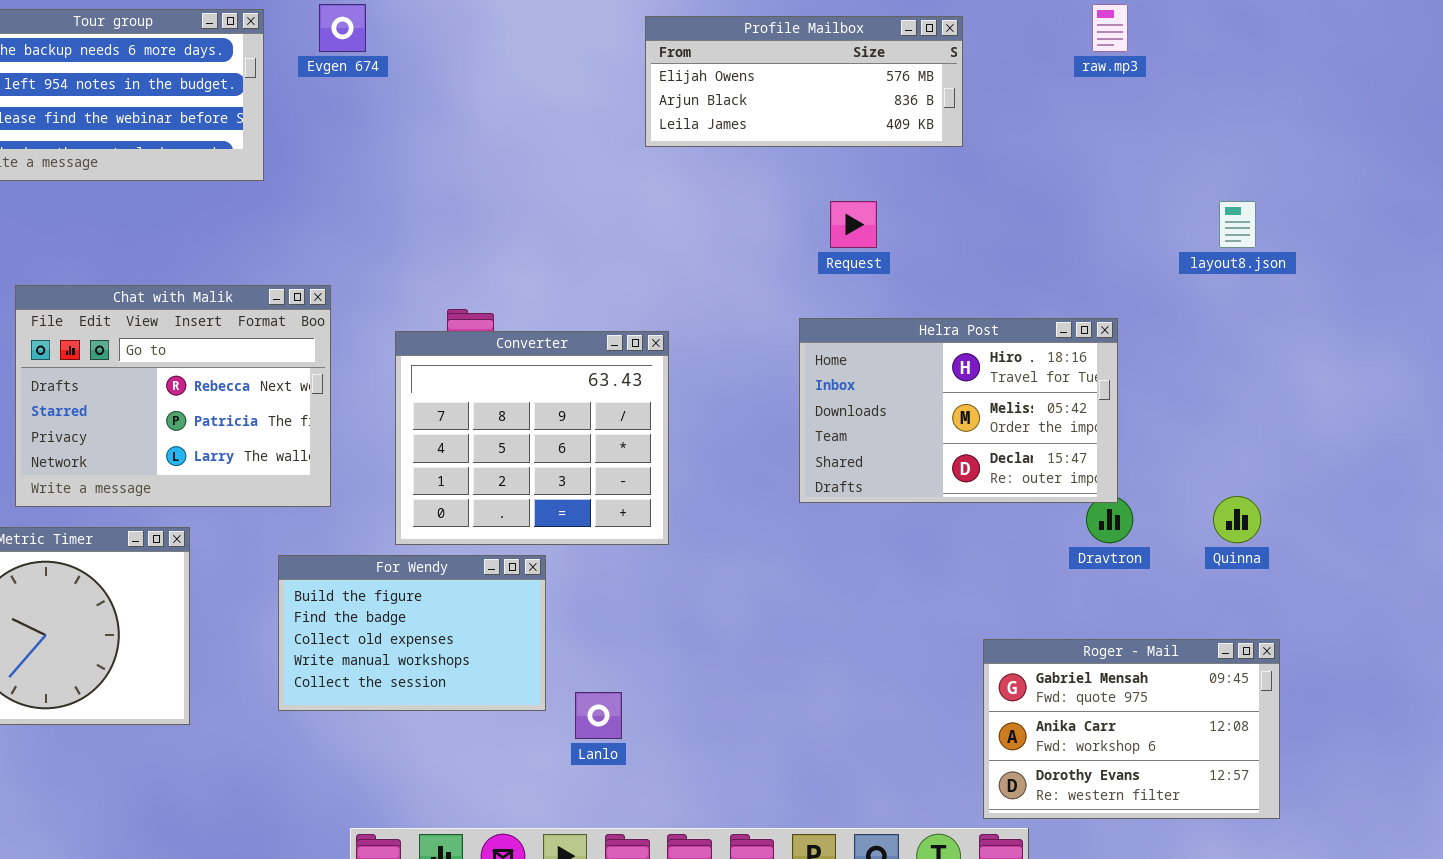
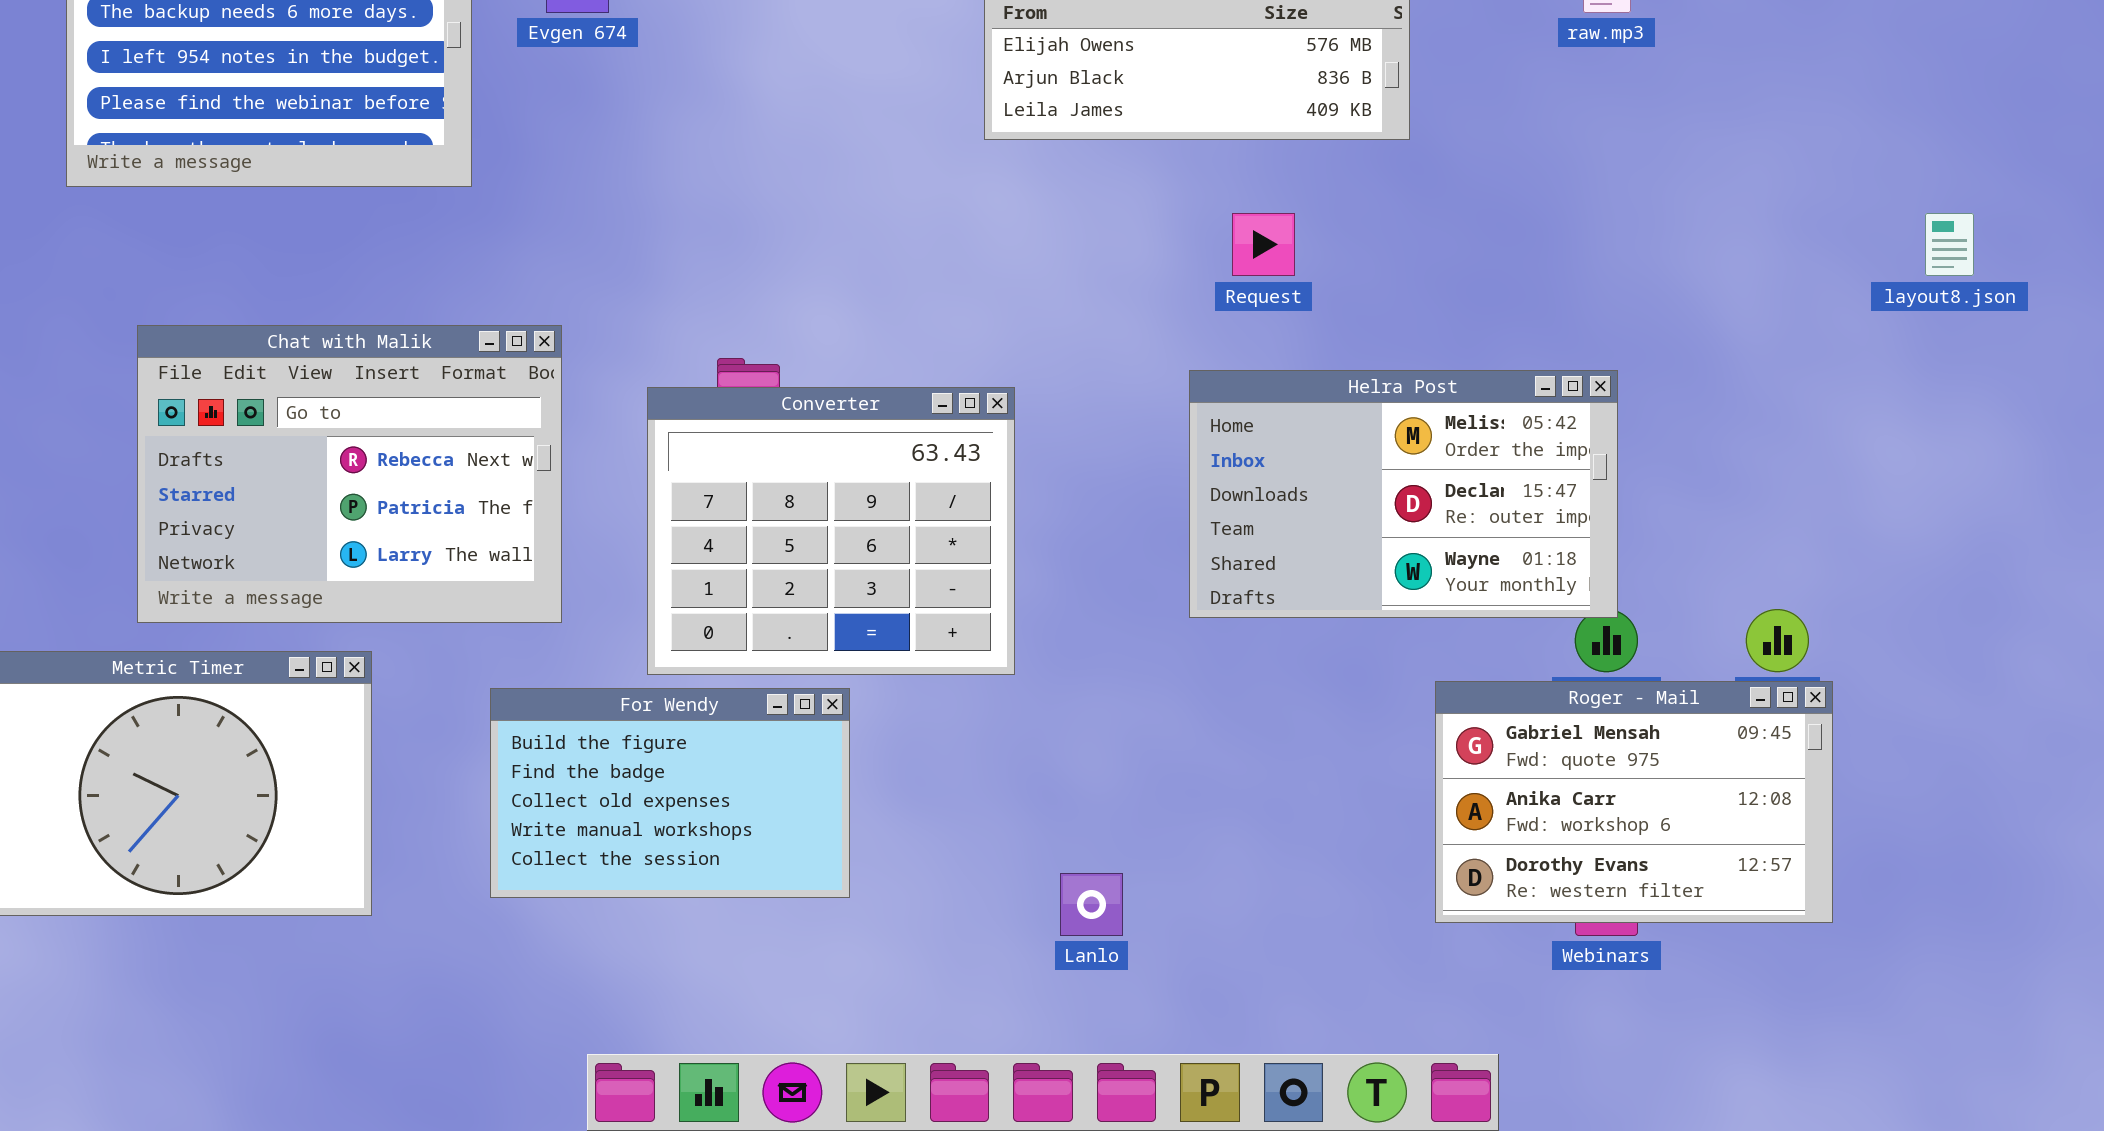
layout8.json: [1219,201,1256,248] -> [1925,213,1974,276], moved
Helra Post: [799,318,1118,503] -> [1189,370,1618,618], scrolled down 1 row
Roger - Mail: [983,639,1280,819] -> [1435,681,1833,923], moved
Lanlo: [575,692,622,739] -> [1060,873,1123,936], moved

